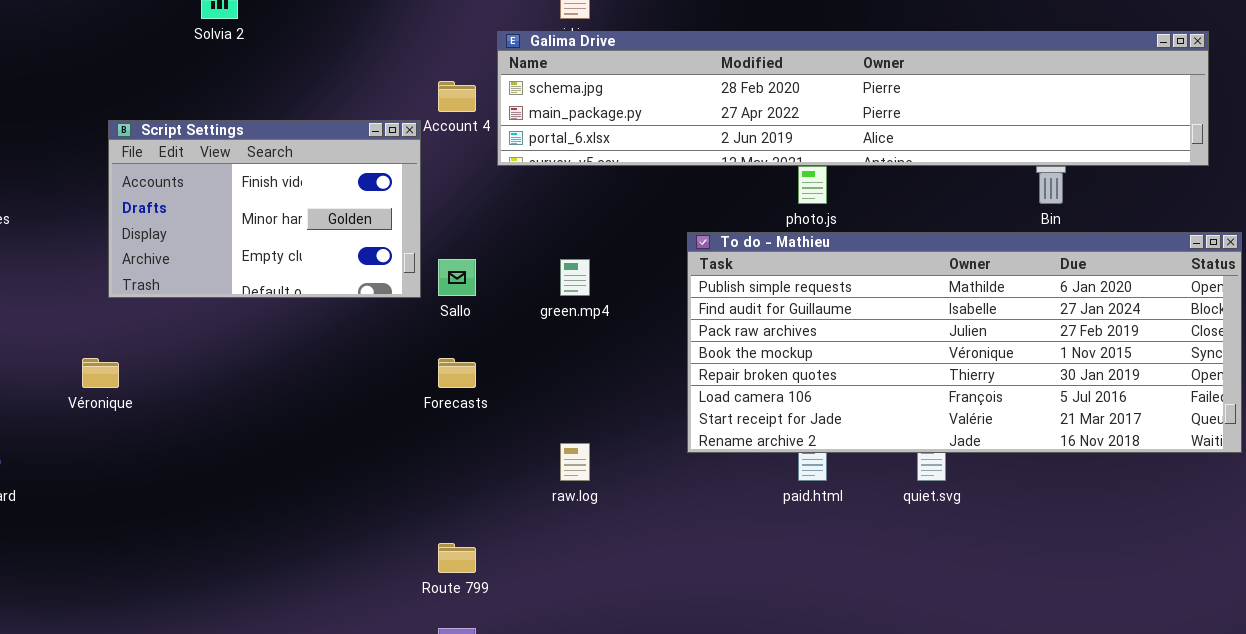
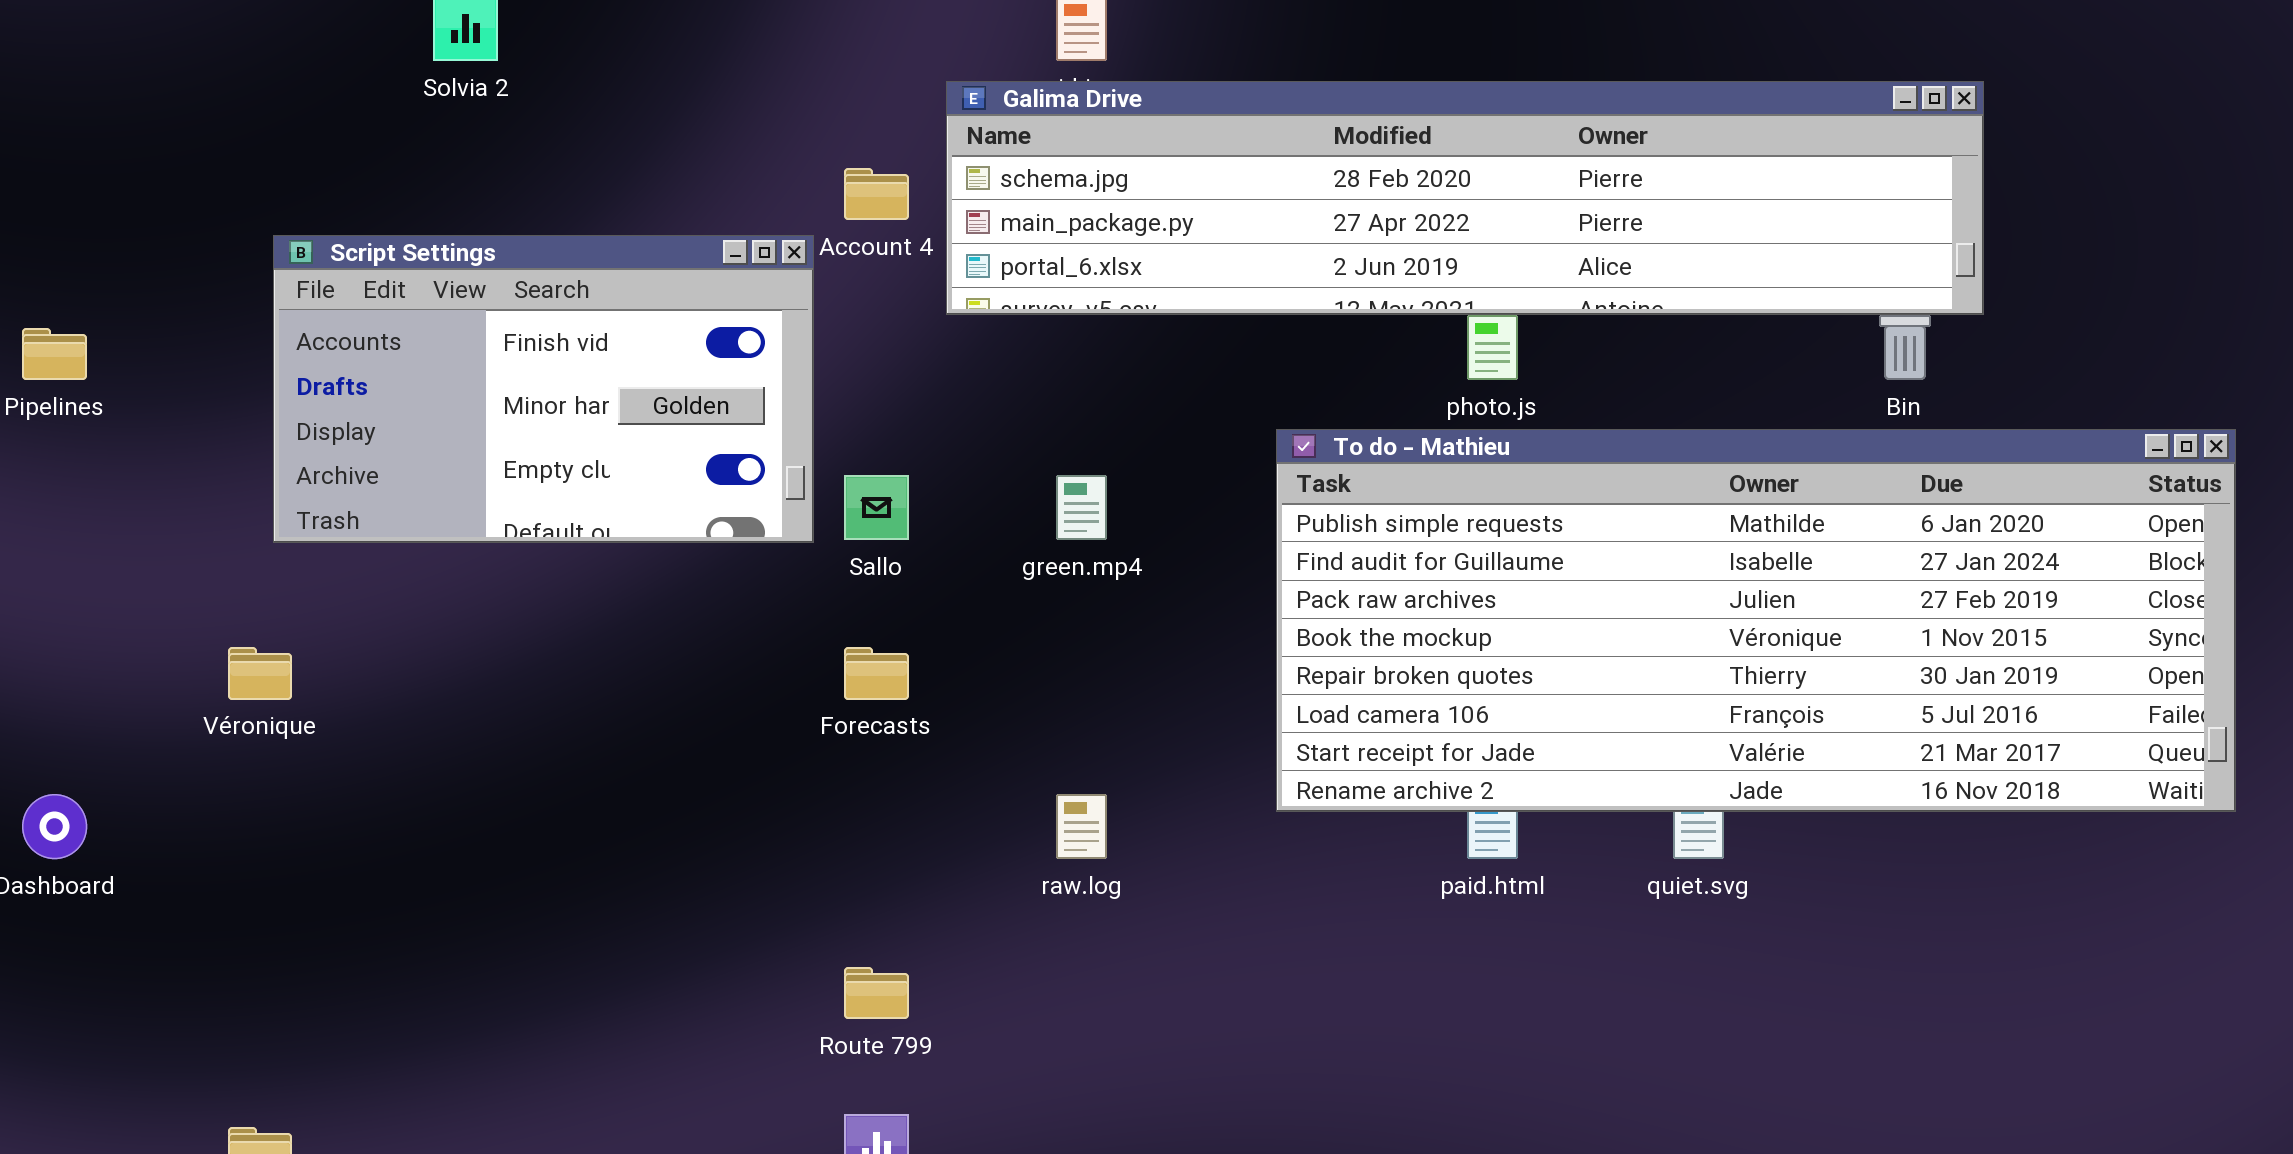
Galima Drive: [497,31,1209,166] -> [946,81,1984,315], resized

